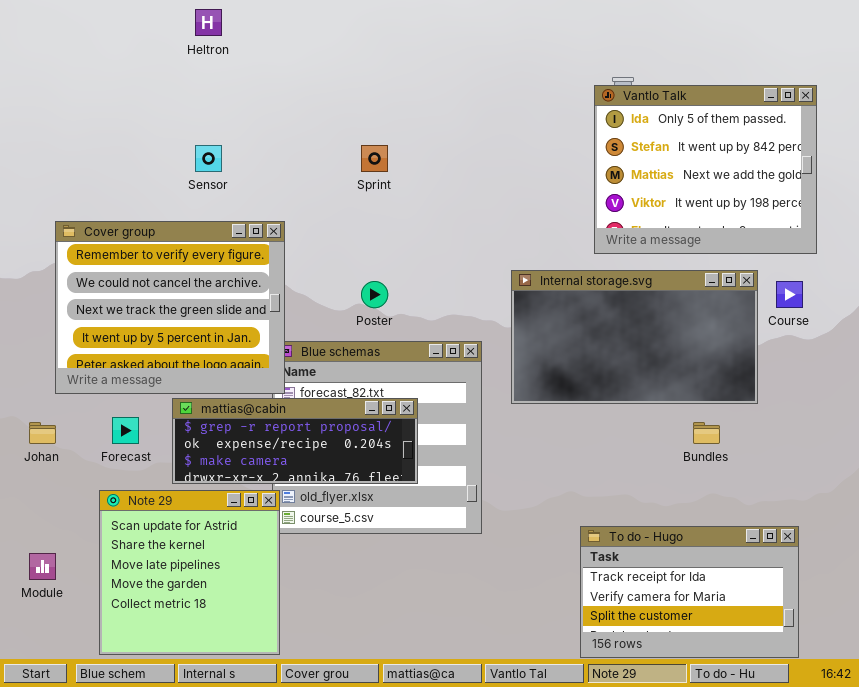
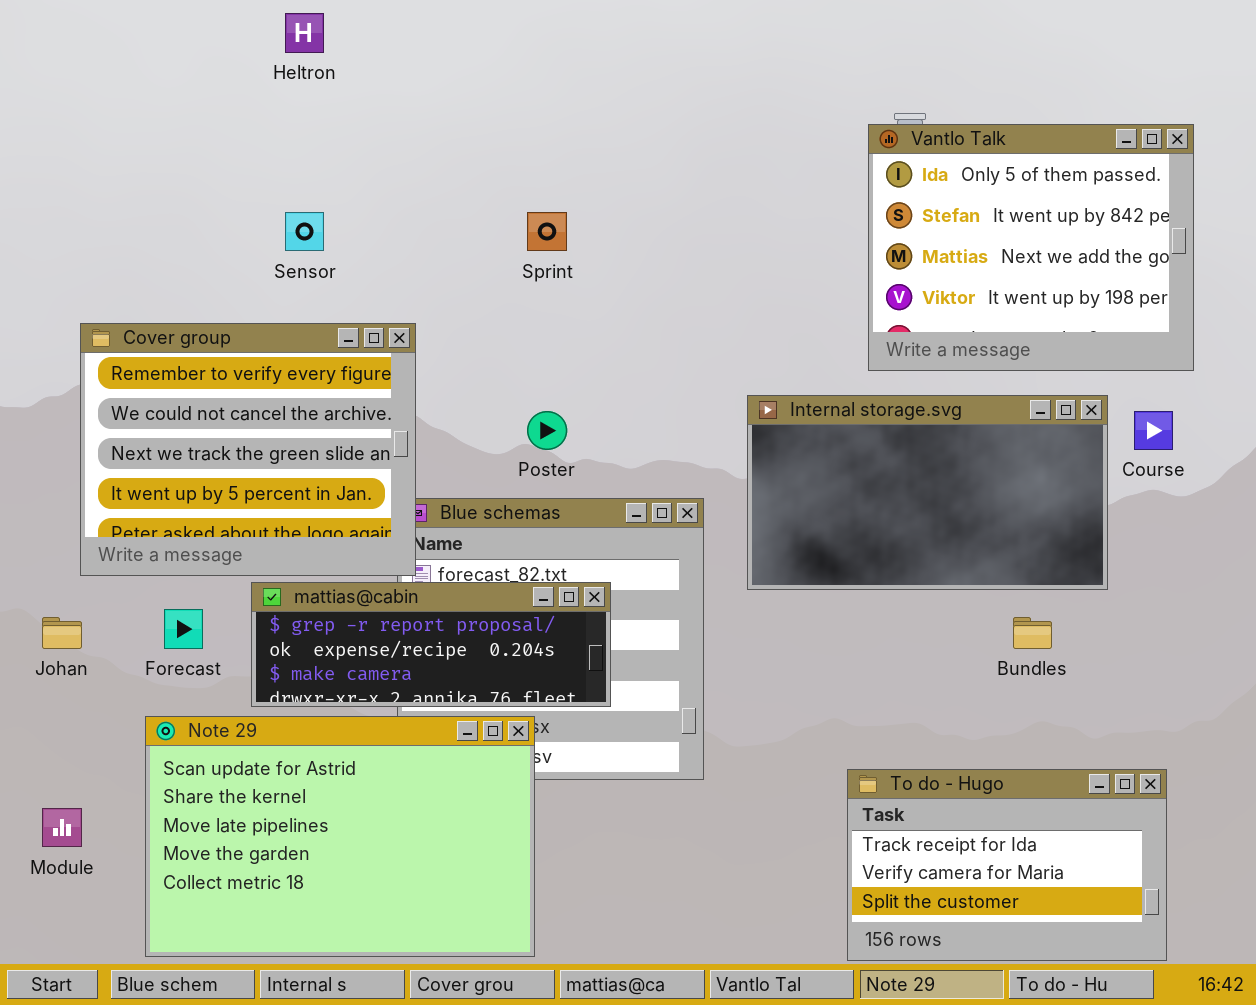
Note 29: [99,490,280,655] -> [145,716,535,957], resized

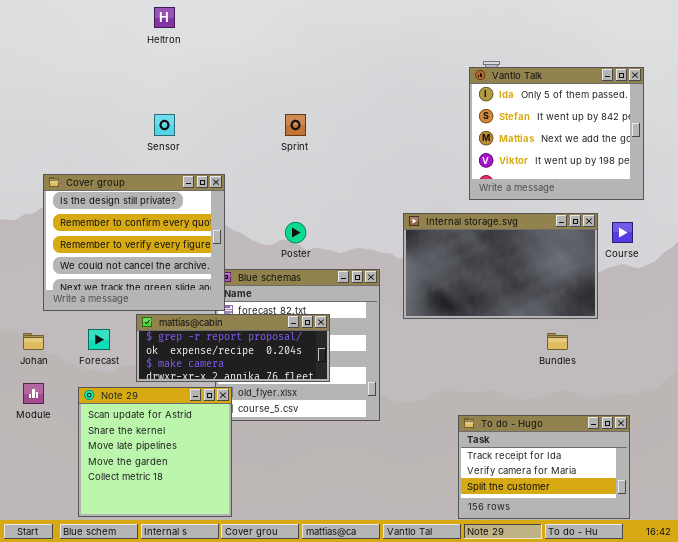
Cover group: [80,323,416,576] -> [43,174,225,311], scrolled up 2 rows
Note 29: [145,716,535,957] -> [78,387,232,517], resized
Module: [42,808,82,847] -> [23,383,44,404], moved

